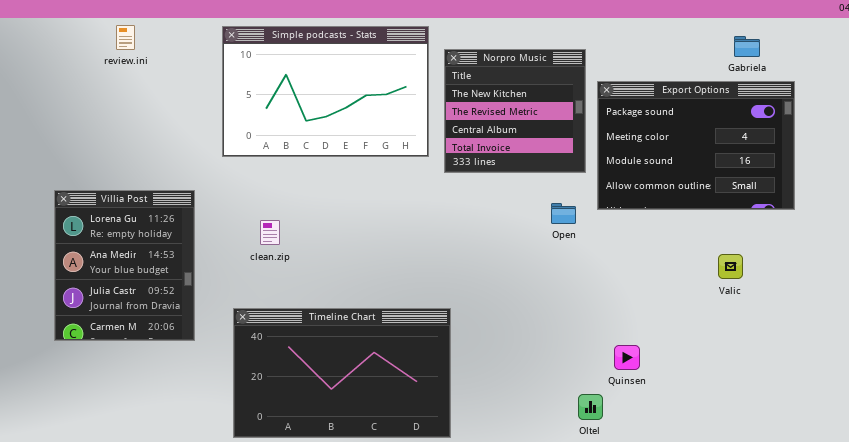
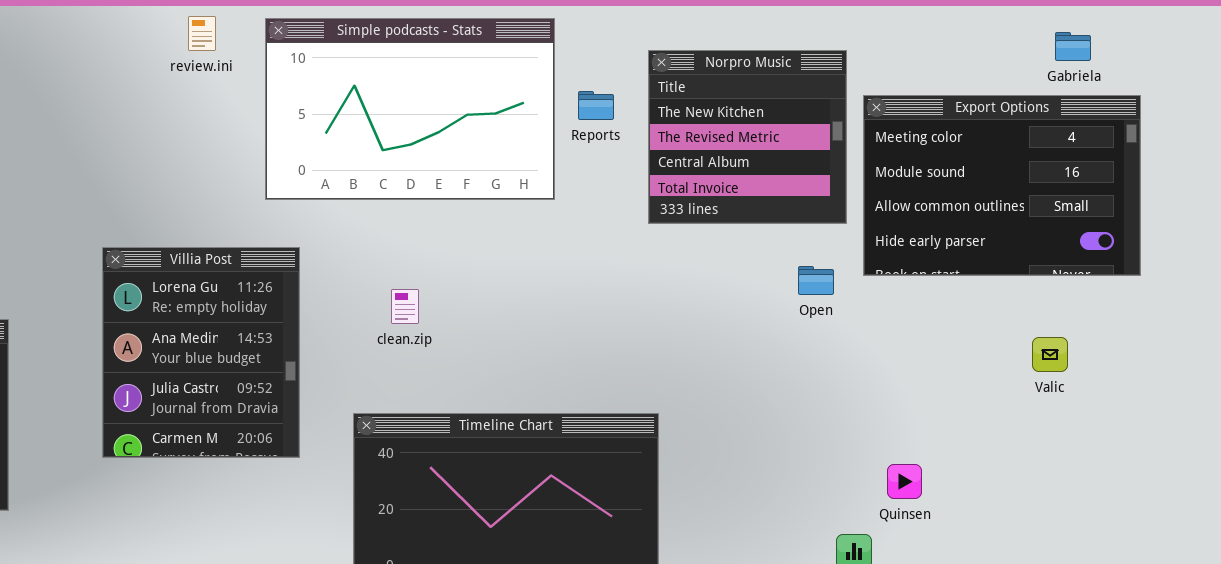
Simple podcasts - Stats: [222,26,429,157] -> [265,18,555,200], moved
Export Options: [597,81,795,210] -> [863,95,1141,276], scrolled down 1 row

